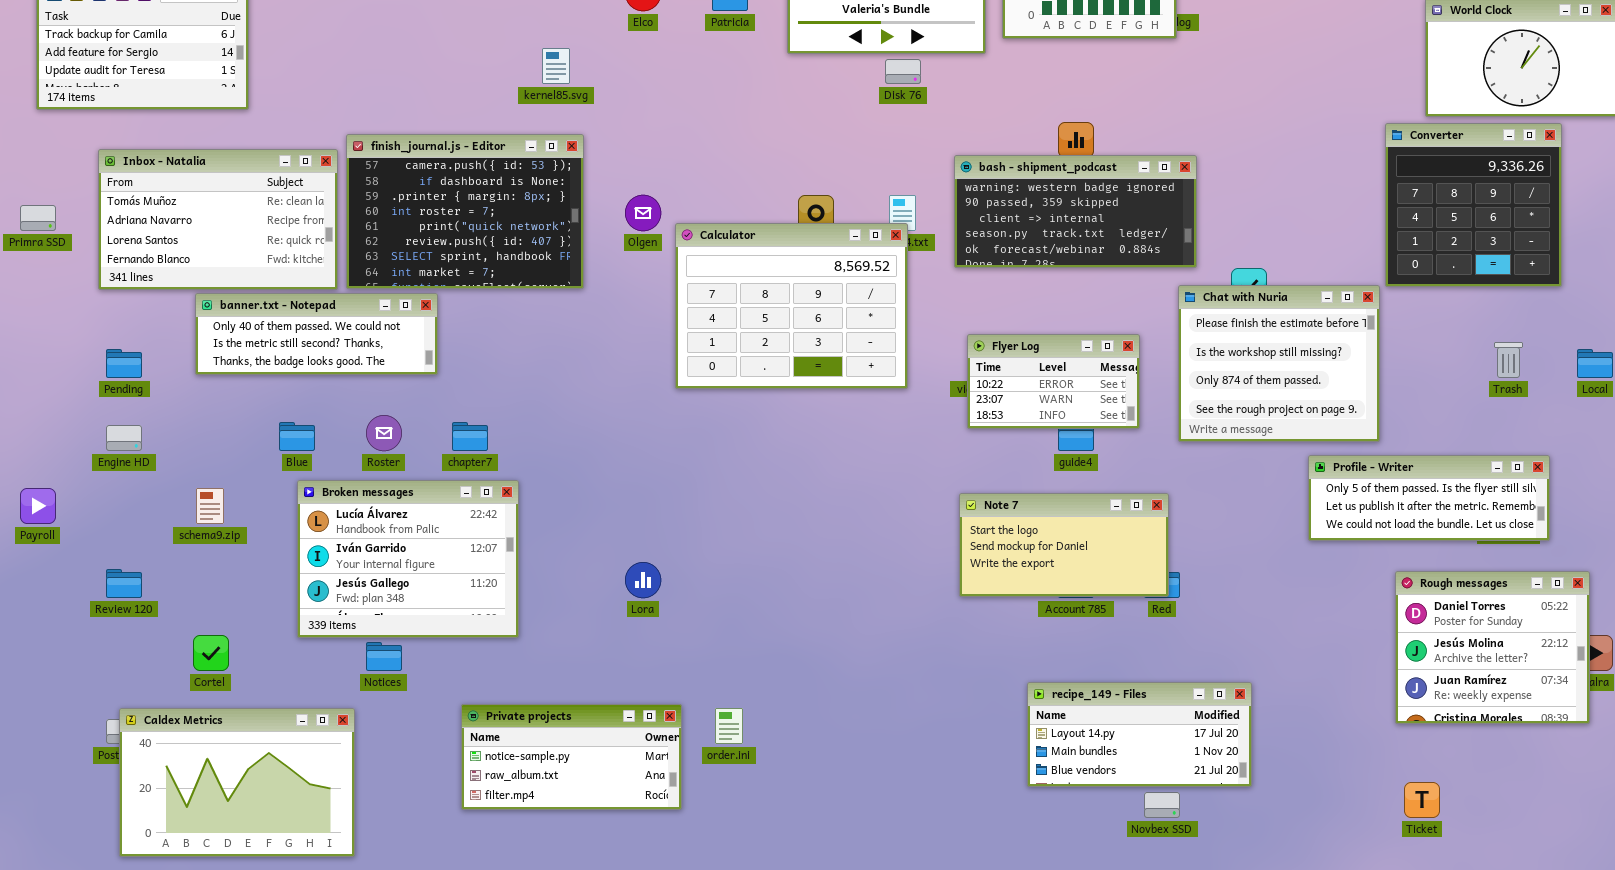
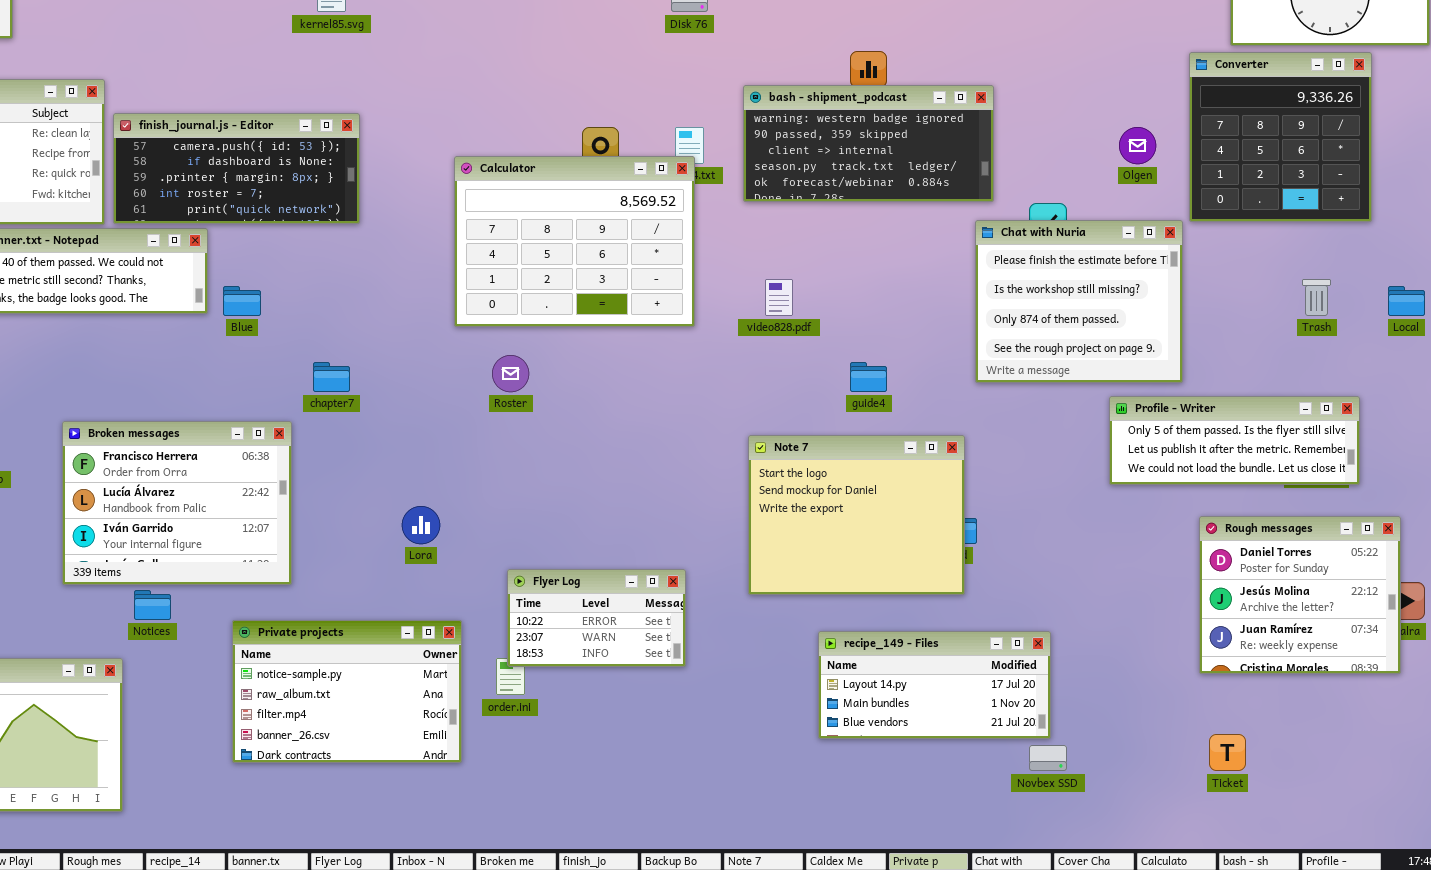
finish_journal.js - Editor: [346,134,584,289] -> [113,113,360,224], resized
Olgen: [625,195,661,231] -> [1119,127,1156,164], moved
Flyer Log: [967,334,1140,429] -> [507,569,686,667], moved
Roster: [366,415,402,451] -> [492,355,529,392], moved
Blue: [279,422,315,451] -> [223,286,261,316], moved
chapter7: [452,422,488,451] -> [313,362,350,392], moved
Broken messages: [297,480,519,638] -> [62,421,292,585], scrolled up 1 row
Note 7: [959,493,1169,597] -> [748,435,965,595], resized
Private projects: [461,704,682,810] -> [232,620,462,763], resized
Novbex SSD: [1144,792,1180,818] -> [1029,745,1067,771], moved

